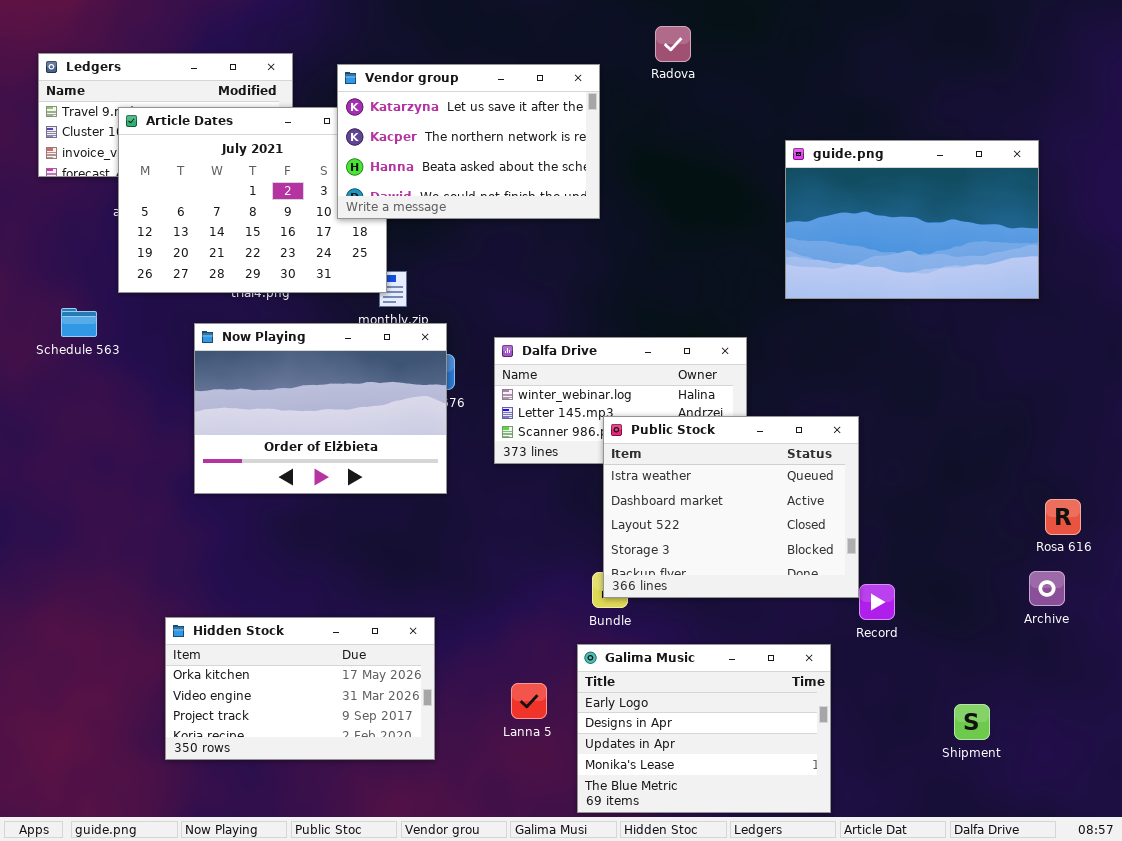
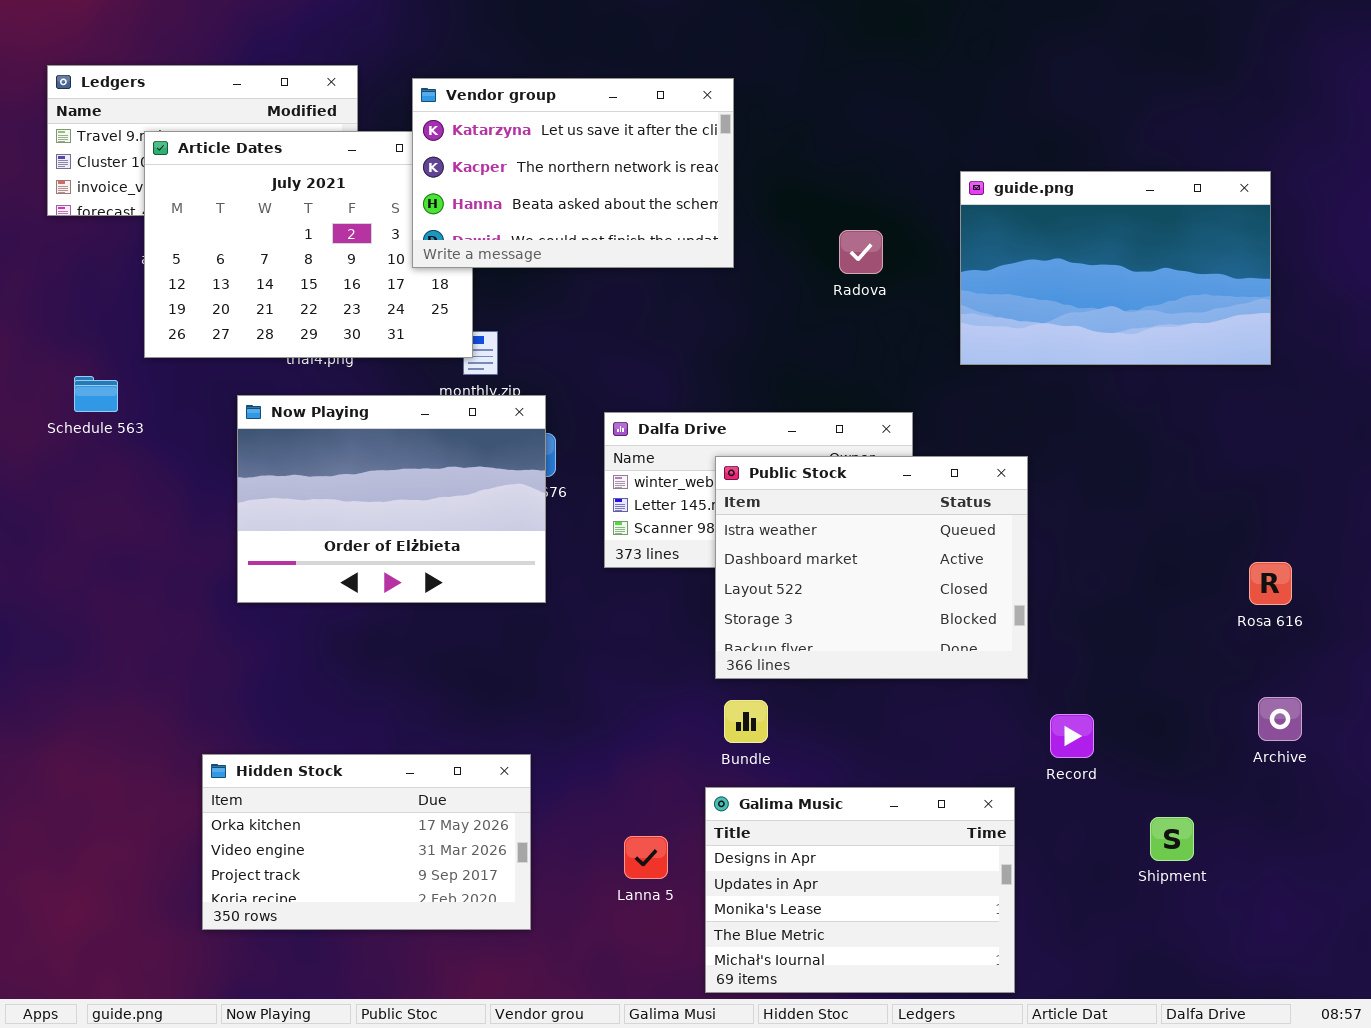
Radova: [655,26,691,62] -> [839,230,883,274], moved
Public Stock: [603,416,859,598] -> [715,456,1028,679], moved
Rosa 616: [1045,499,1081,535] -> [1249,562,1292,605], moved
Galima Music: [577,644,831,813] -> [705,787,1015,993], scrolled down 1 row
Shipment: [954,704,990,740] -> [1150,817,1194,861], moved

